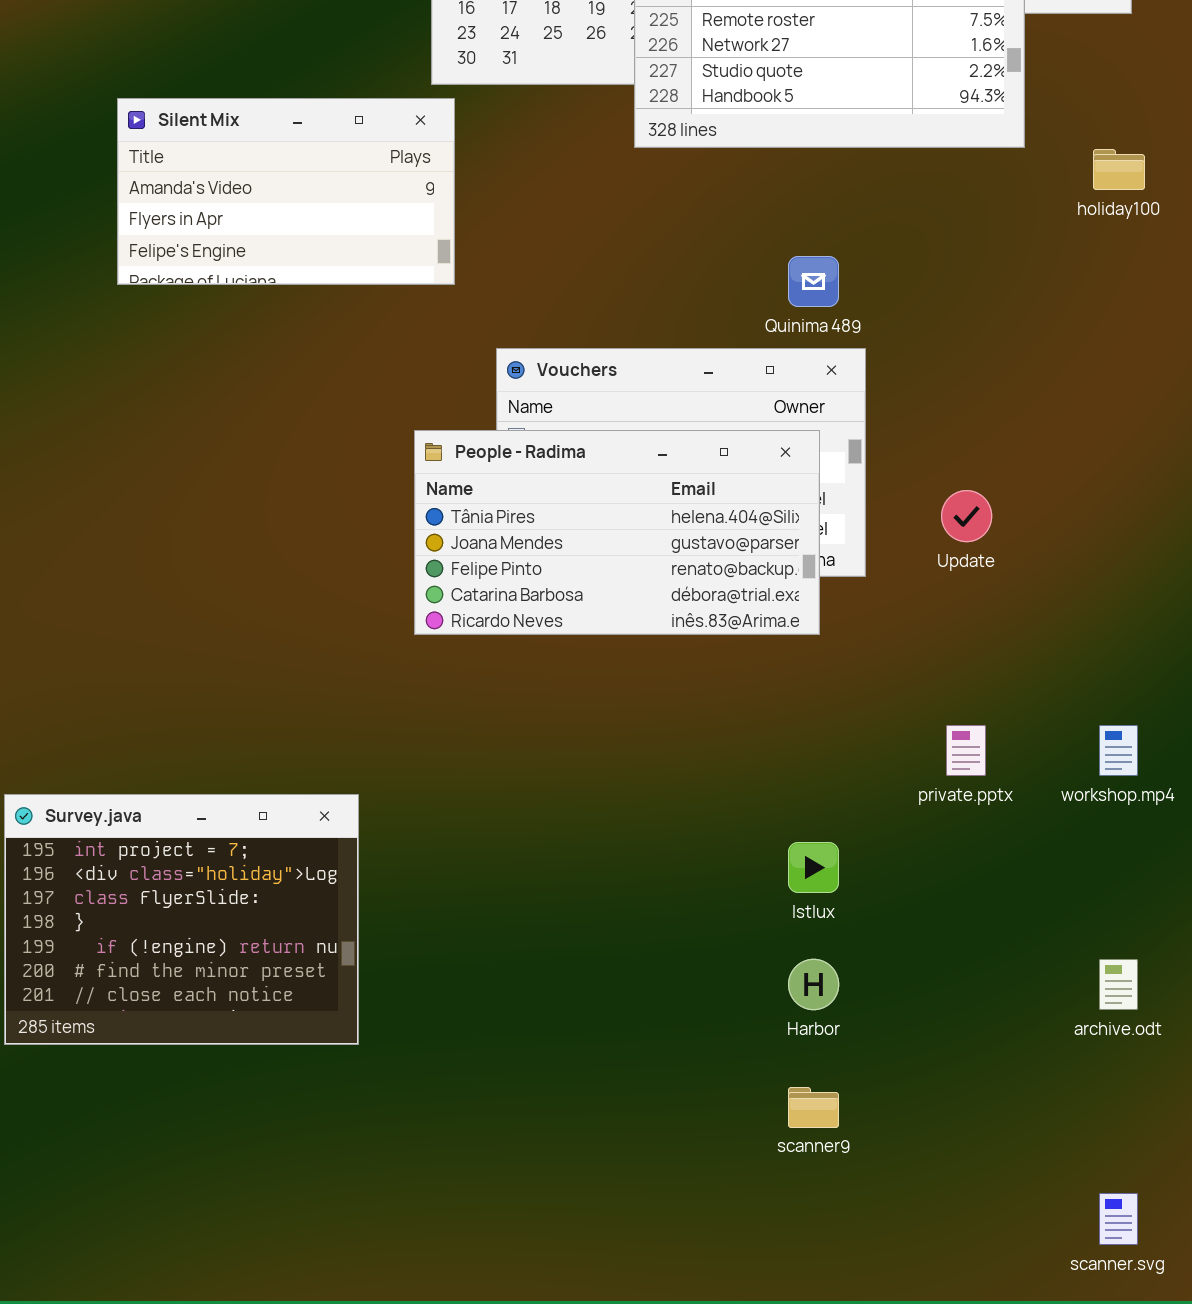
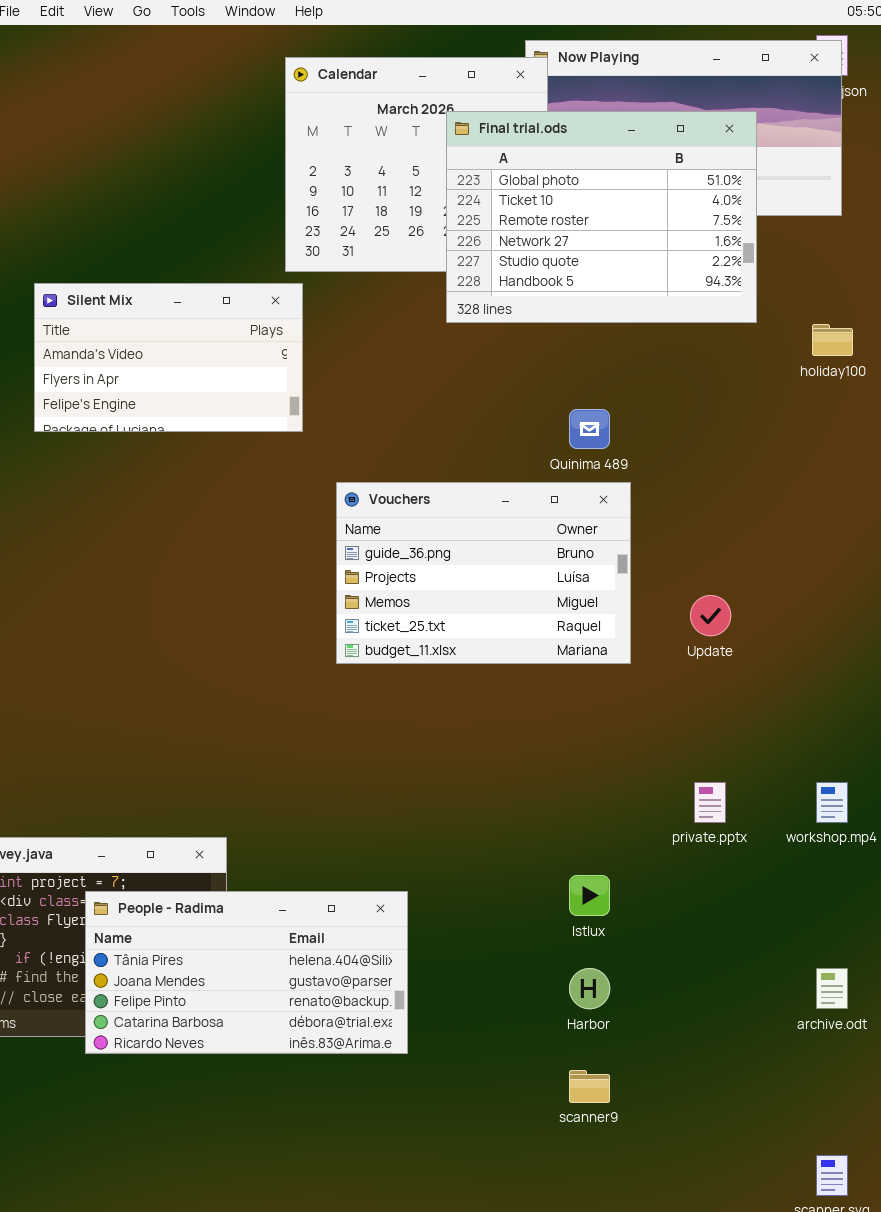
People - Radima: [414,430,820,635] -> [85,891,408,1054], moved

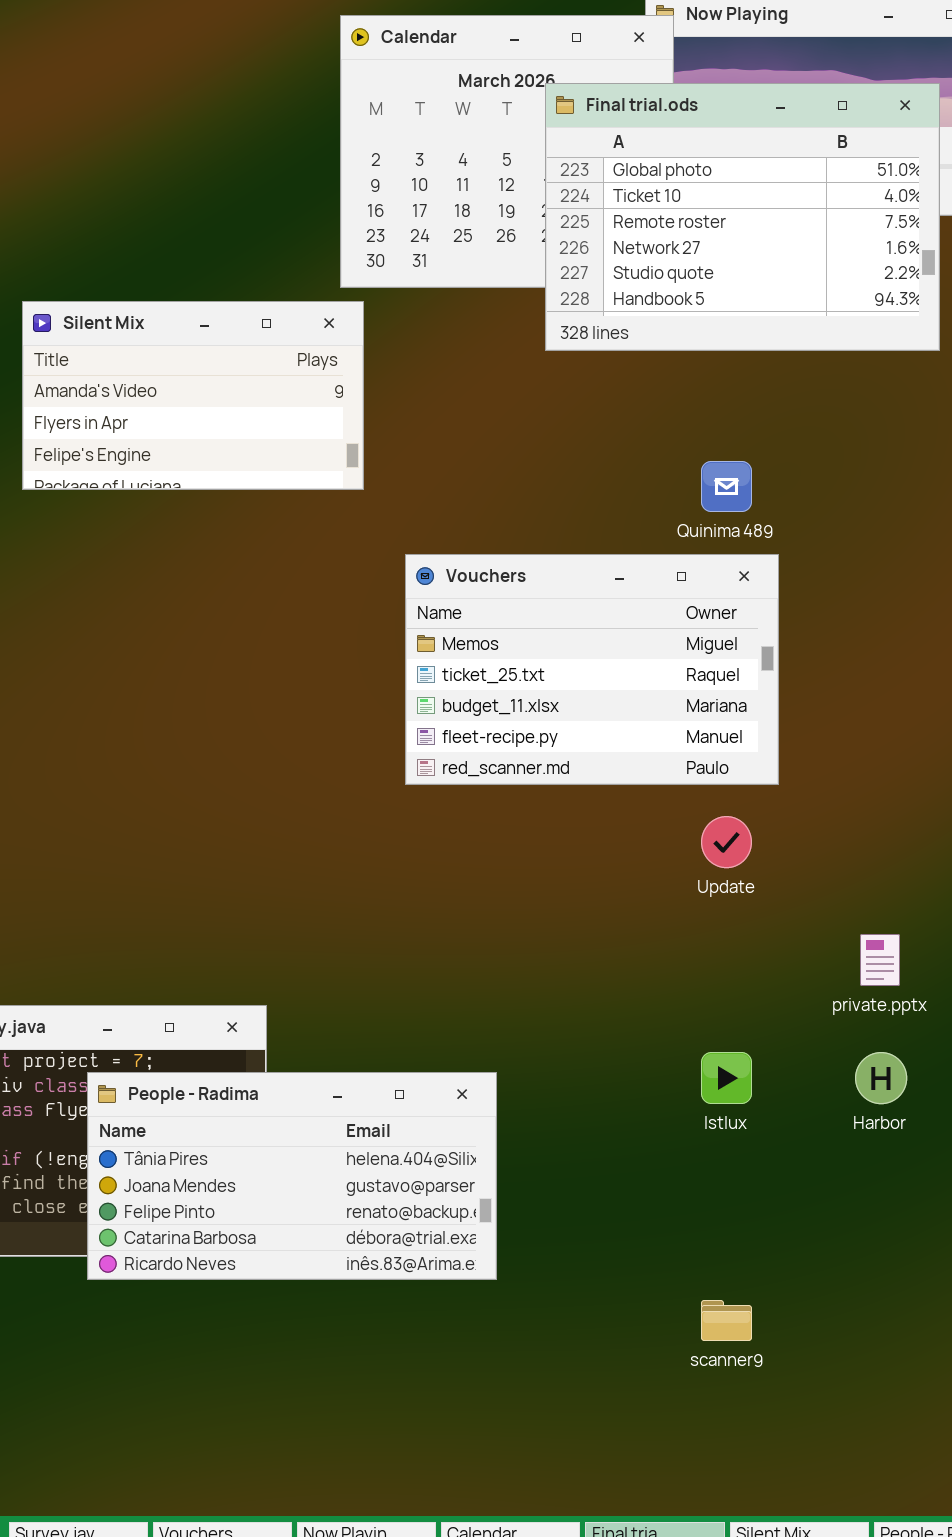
Vouchers: [336,482,631,664] -> [405,554,779,785], scrolled down 2 rows
Update: [690,595,731,636] -> [701,816,752,868], moved
Harbor: [569,968,610,1009] -> [855,1052,907,1104], moved

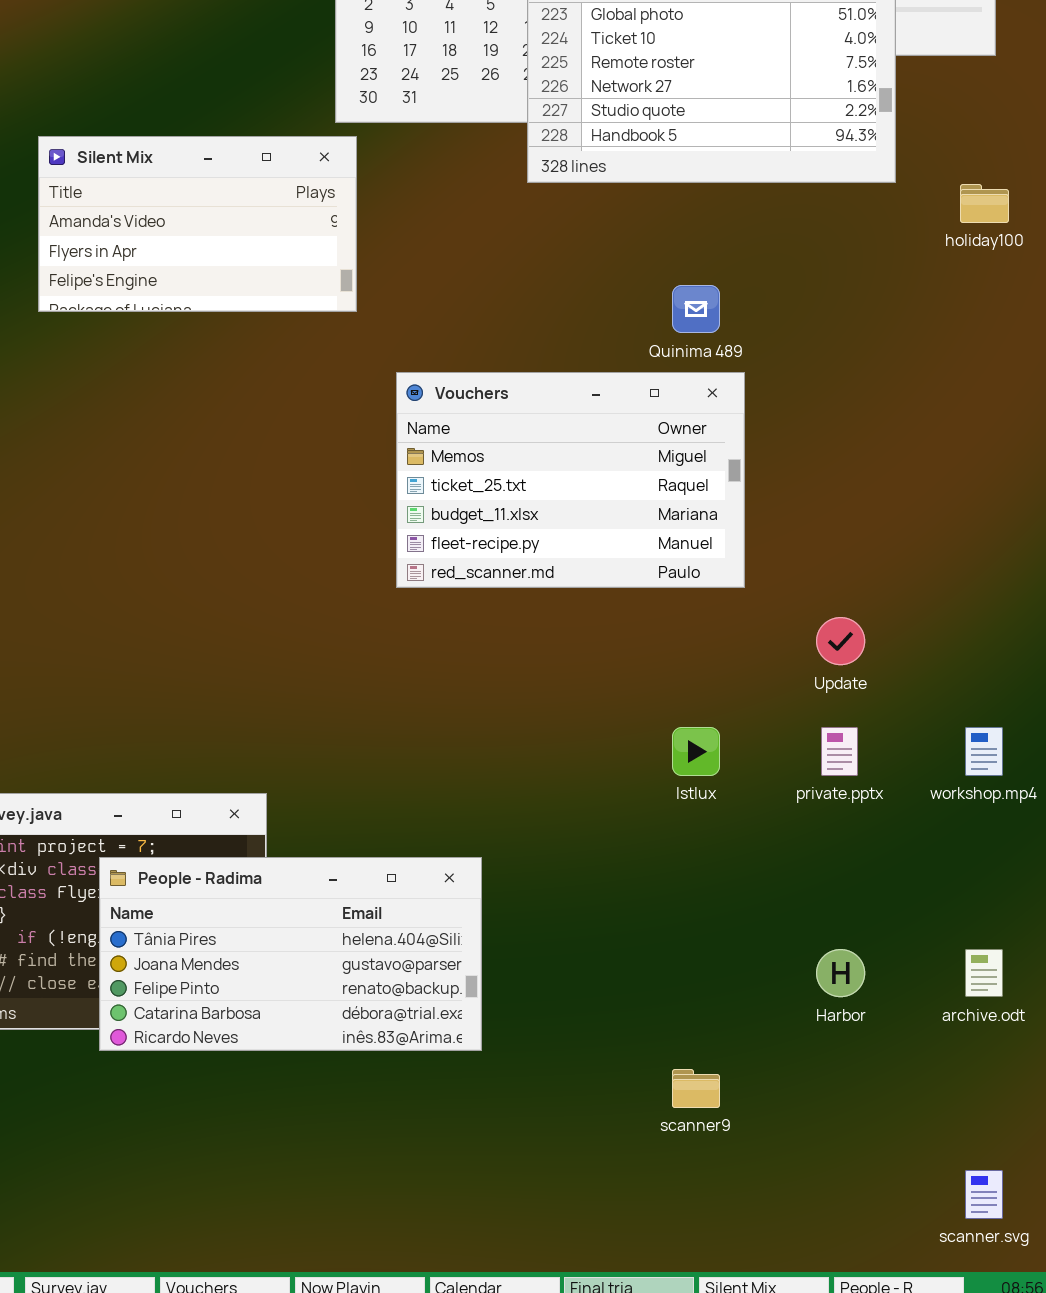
Update: [701,816,752,868] -> [816,617,865,665], moved
Istlux: [701,1052,752,1104] -> [672,727,720,776], moved
Harbor: [855,1052,907,1104] -> [816,949,865,997], moved

